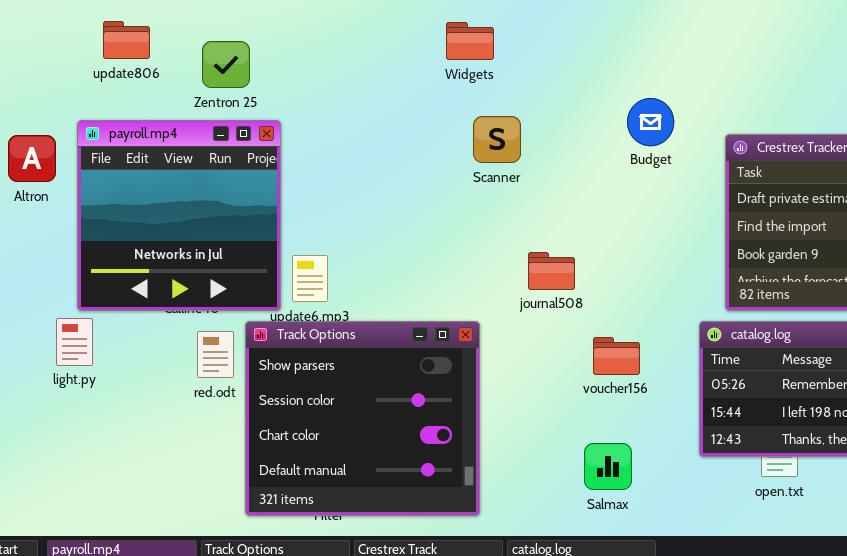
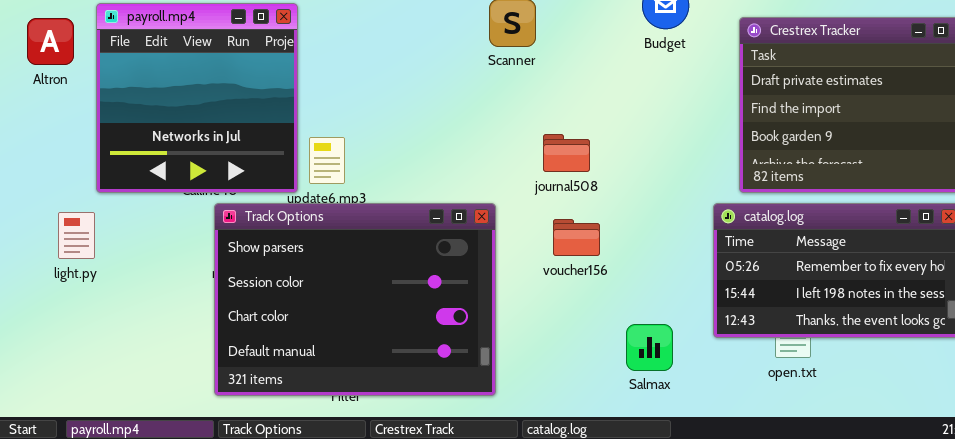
light.py: [56,318,93,366] -> [58,212,95,259], moved
Track Options: [245,321,480,516] -> [214,203,496,396], resized
voucher156: [593,337,640,375] -> [553,219,600,256], moved
Salmax: [584,443,632,490] -> [626,324,673,371], moved

